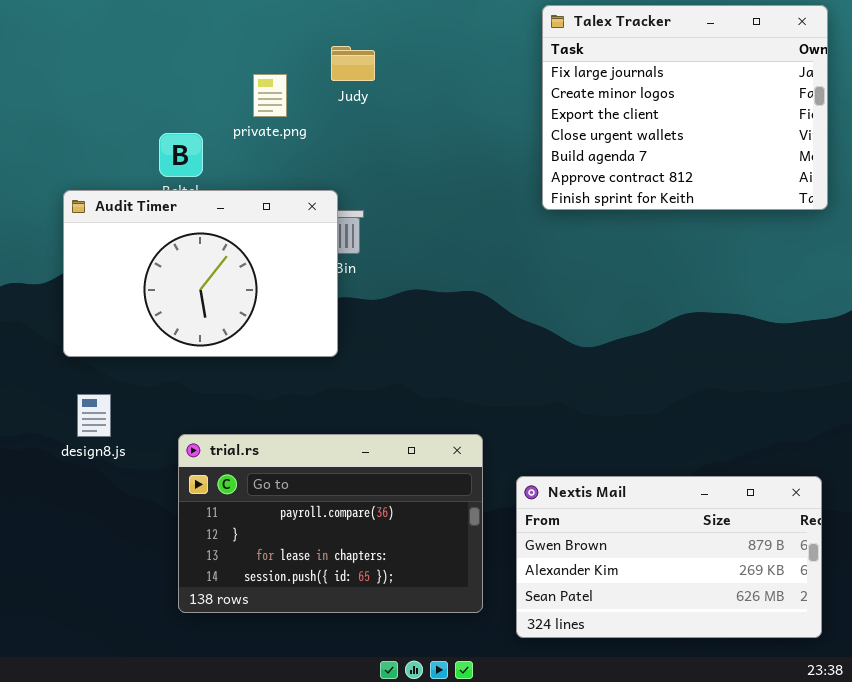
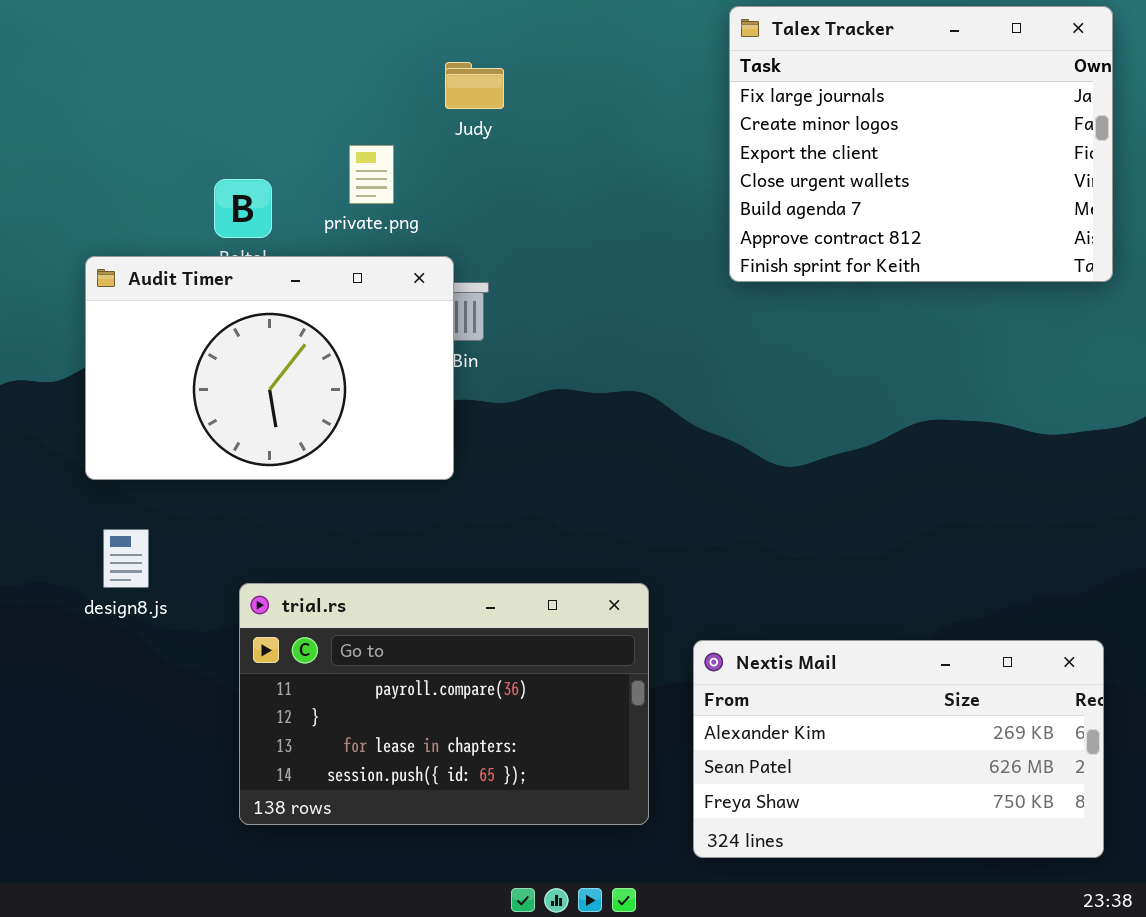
private.png: [253,74,287,117] -> [349,145,394,204], moved
Nextis Mail: [516,476,822,638] -> [693,640,1104,858], scrolled down 1 row

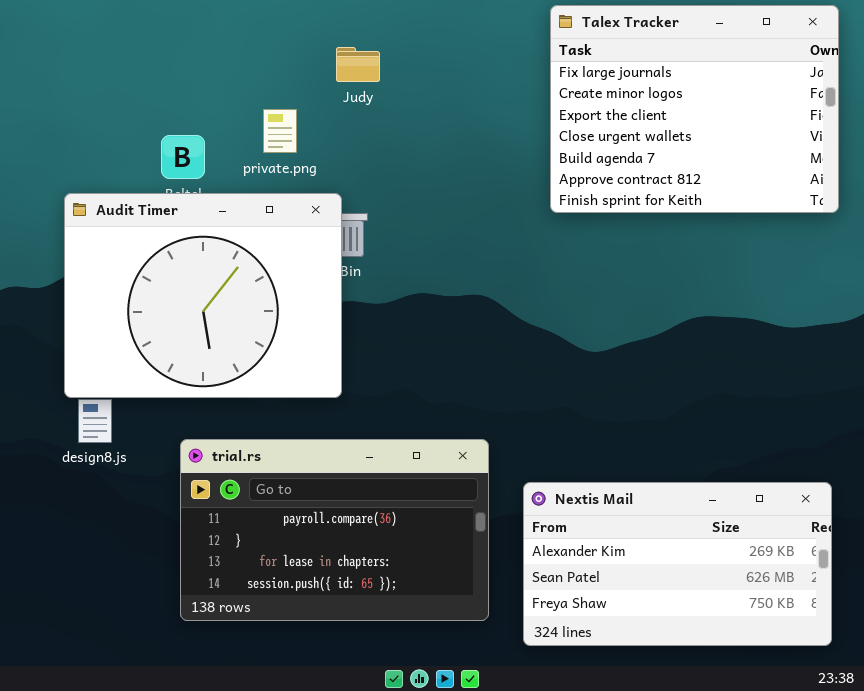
Audit Timer: [85,256,454,480] -> [64,193,342,398], resized

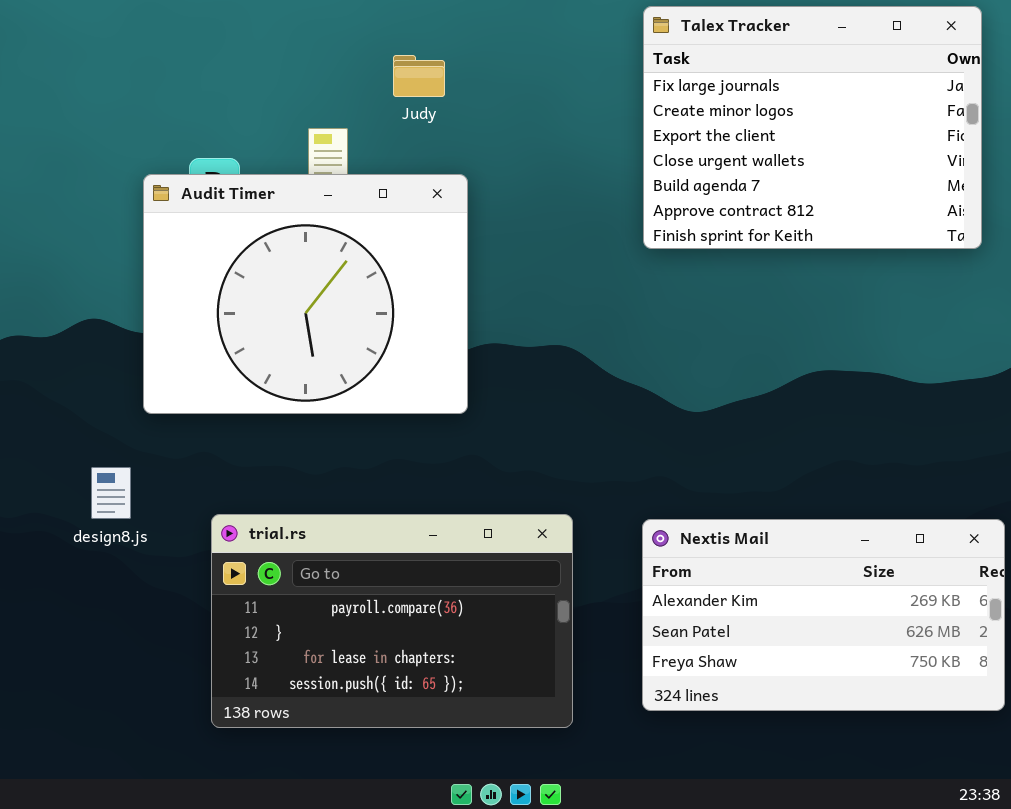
Audit Timer: [64,193,342,398] -> [143,174,468,414], moved
Nextis Mail: [523,482,832,646] -> [642,519,1005,711], moved

